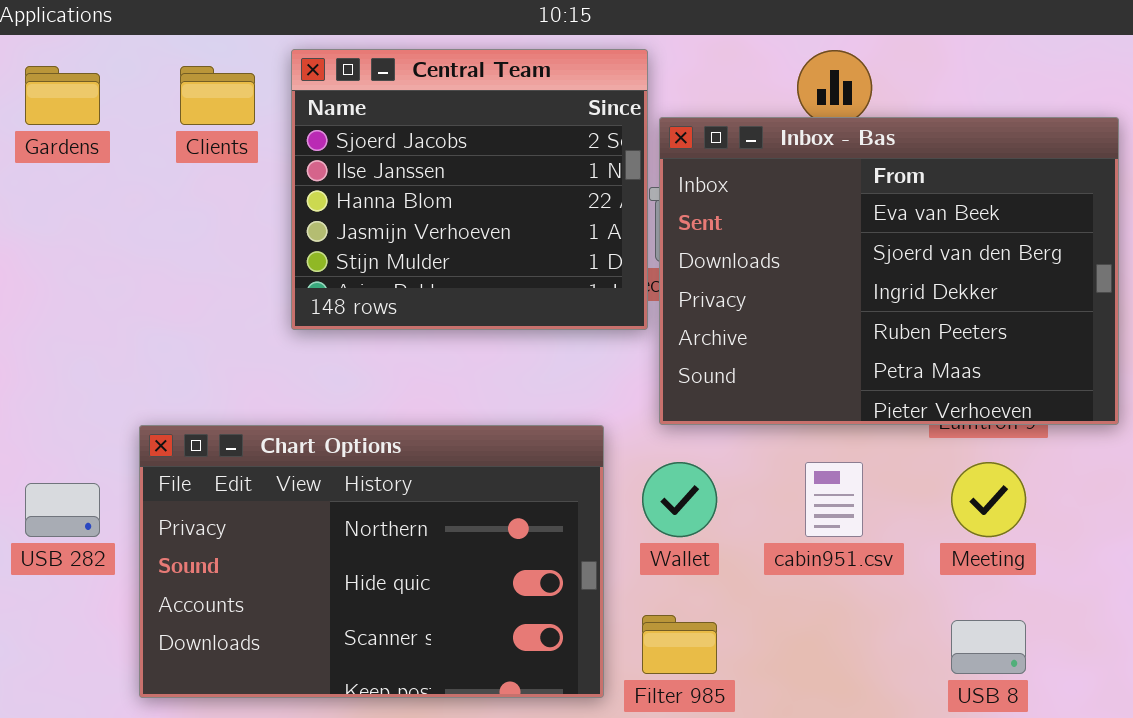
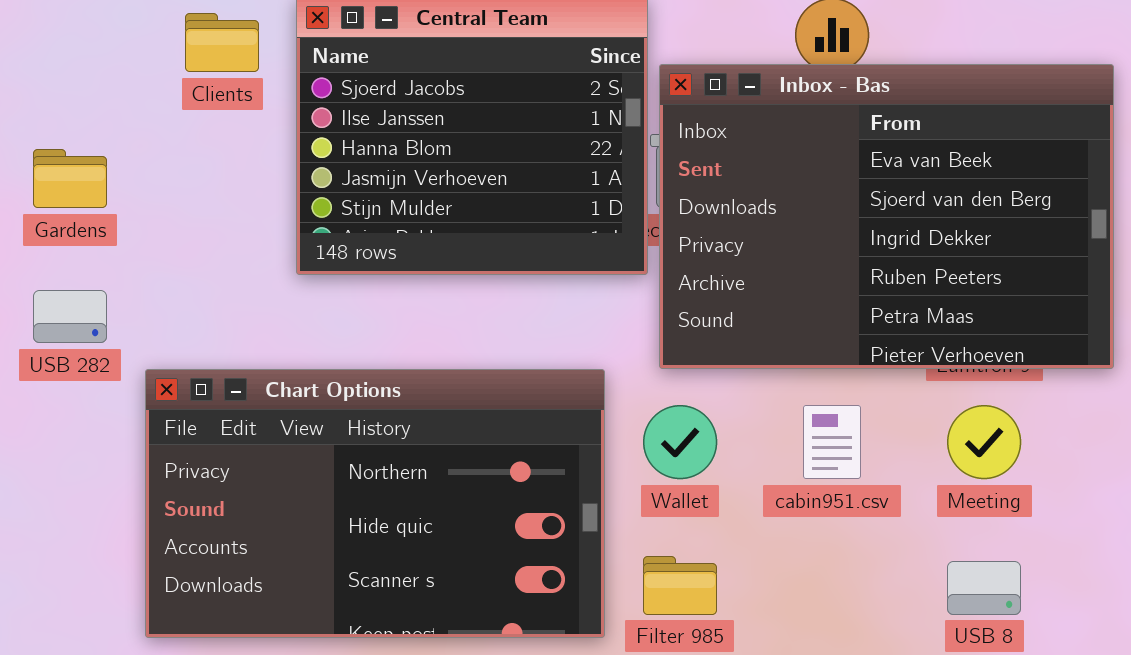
Gardens: [25,66,100,125] -> [33,149,107,208], moved
USB 282: [25,483,100,537] -> [33,290,107,343], moved

